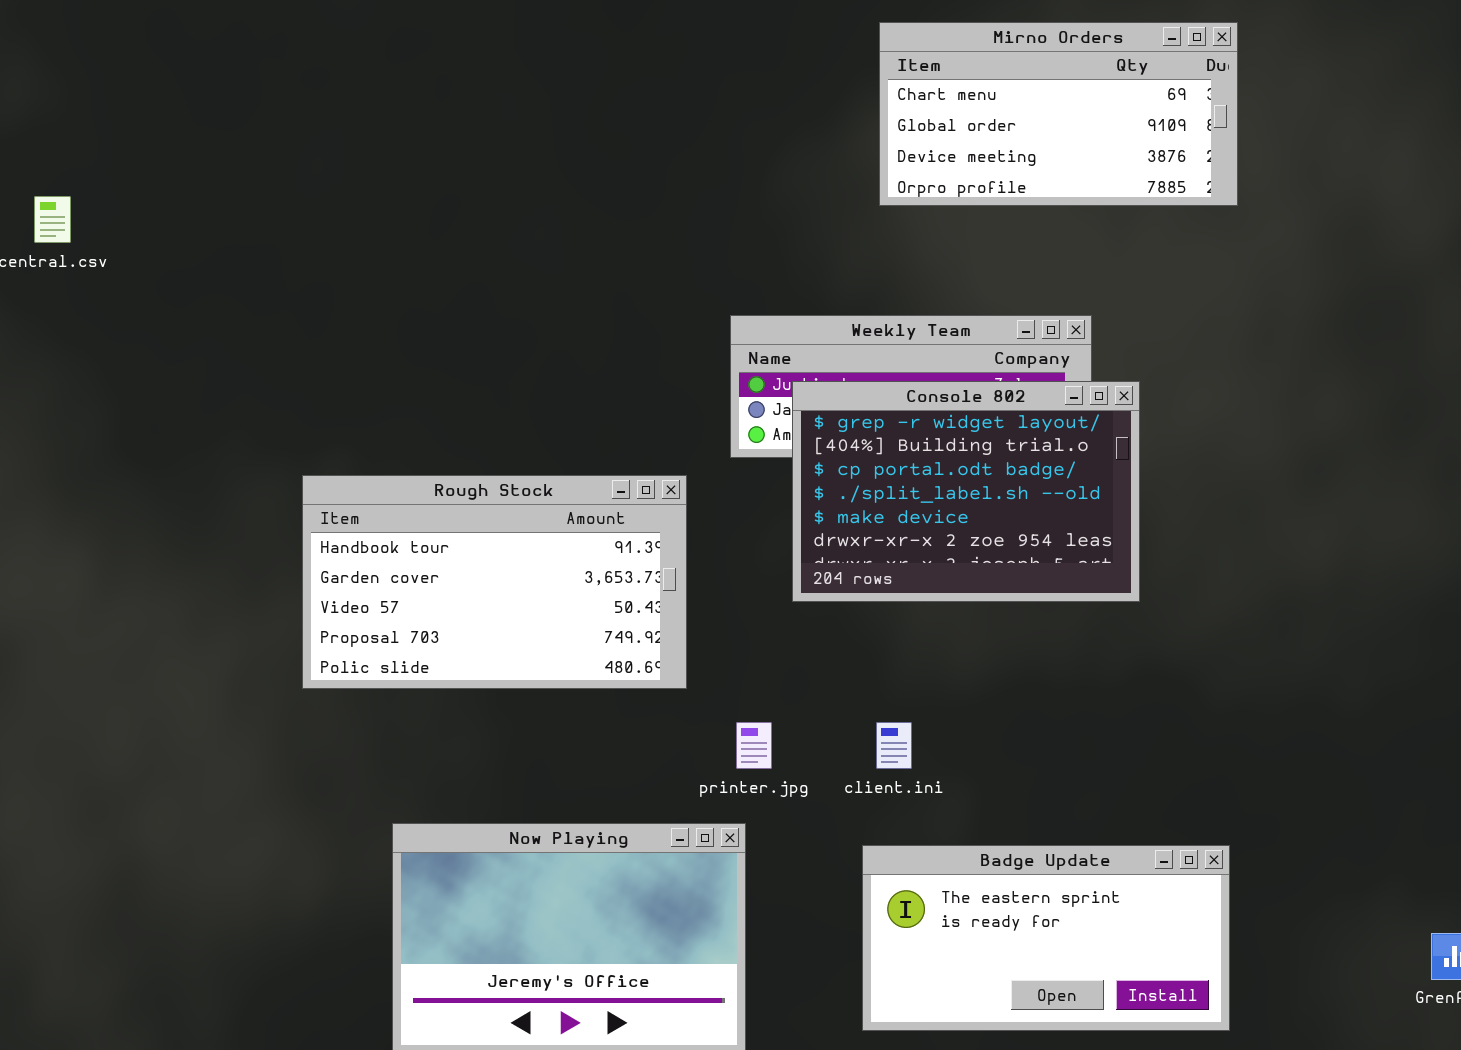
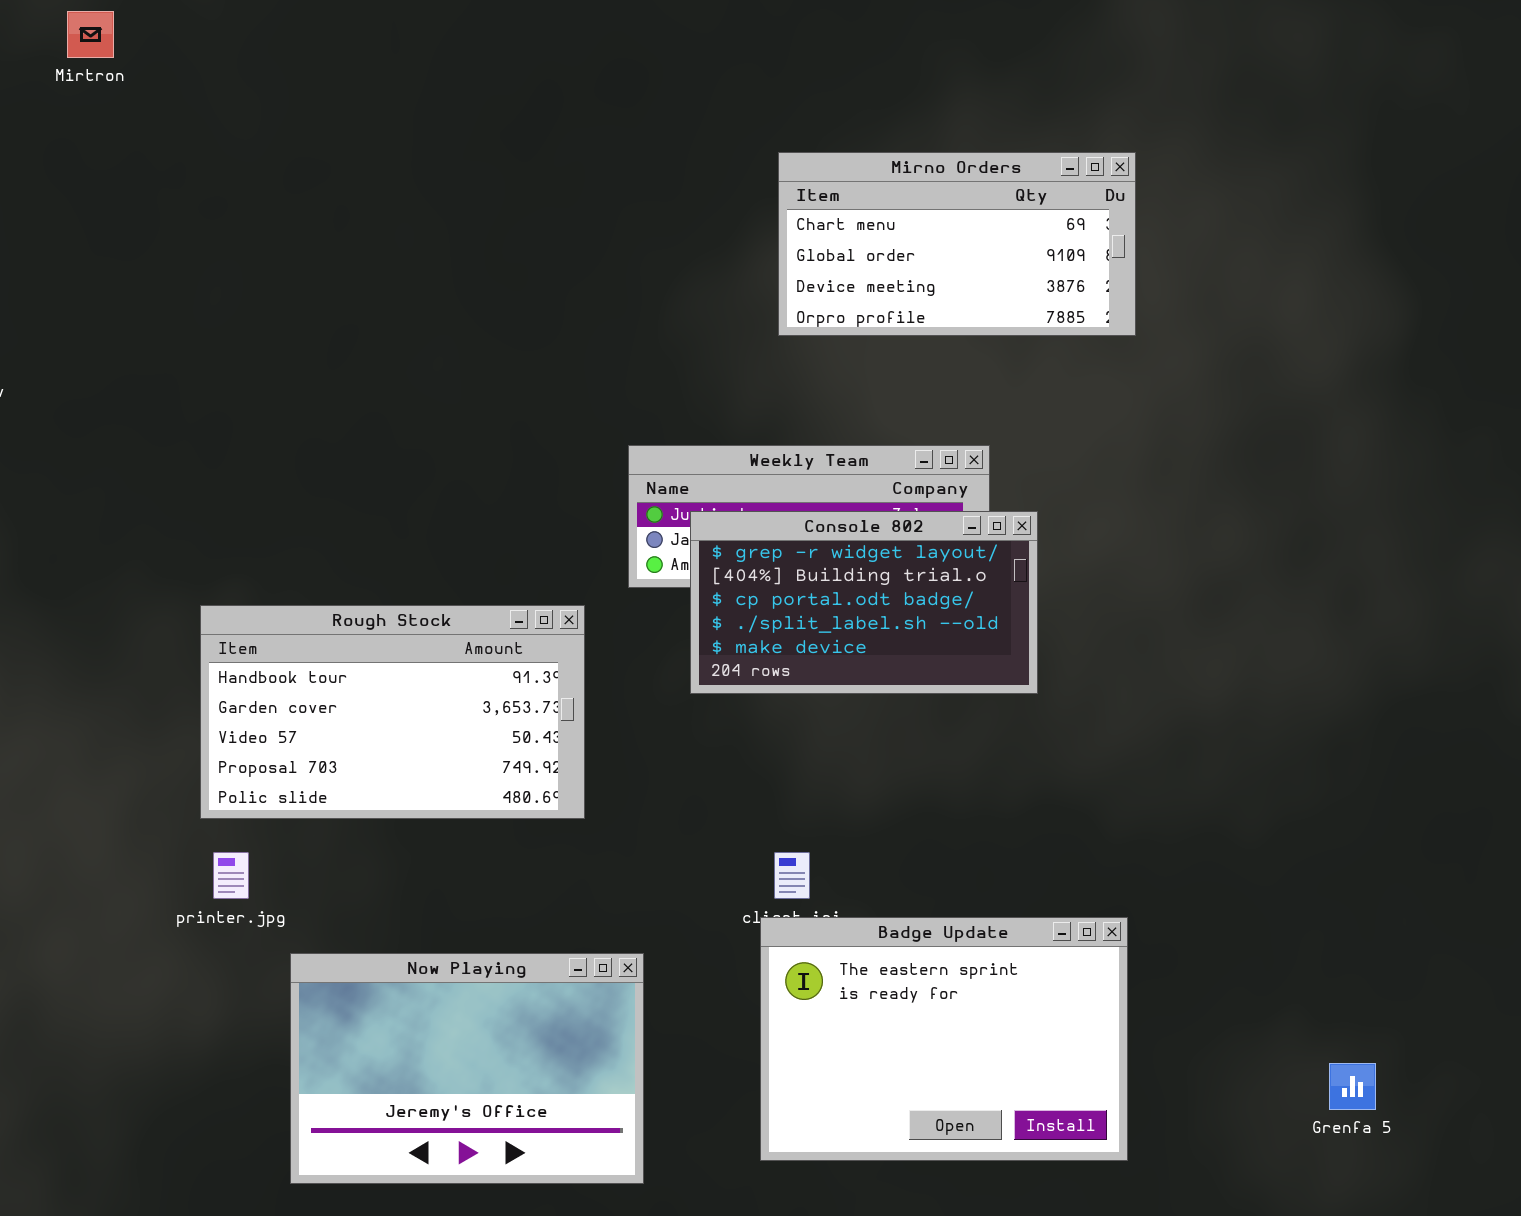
Console 802: [792,381,1140,602] -> [690,511,1038,694], resized
printer.jpg: [736,722,772,769] -> [213,852,249,899], moved
Badge Update: [862,845,1230,1031] -> [760,917,1128,1161], resized

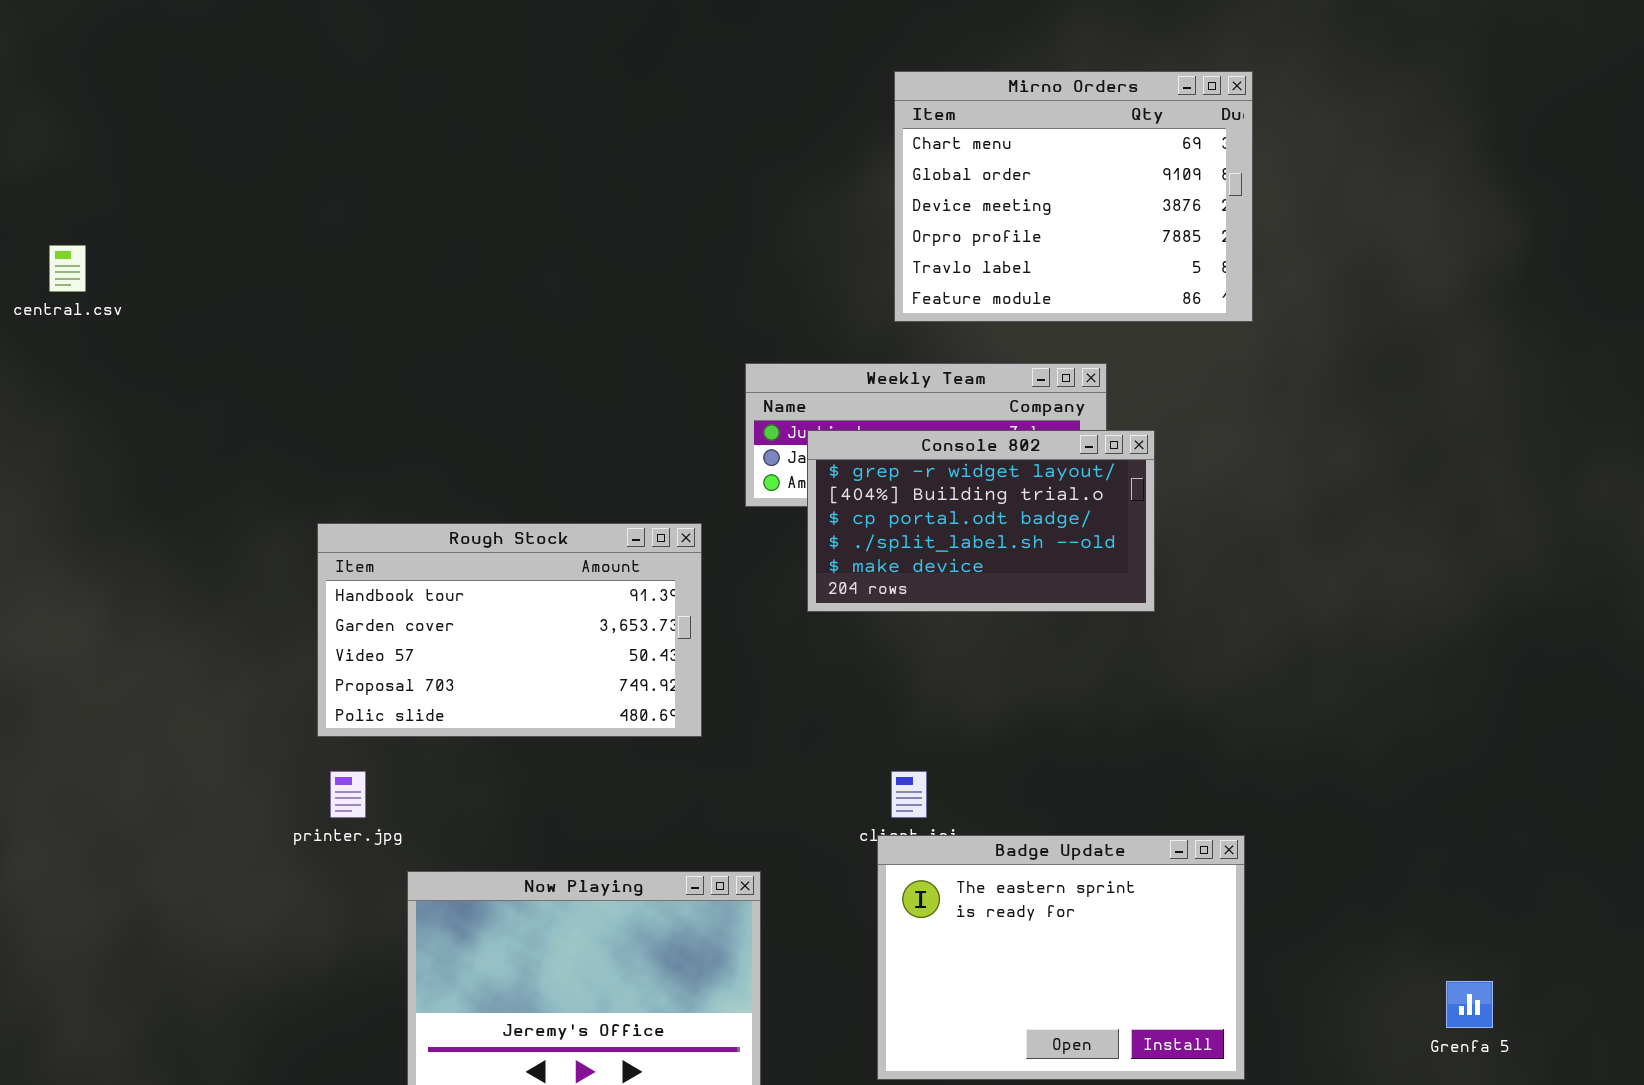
Mirno Orders: [778,152,1136,336] -> [894,71,1253,322], resized

